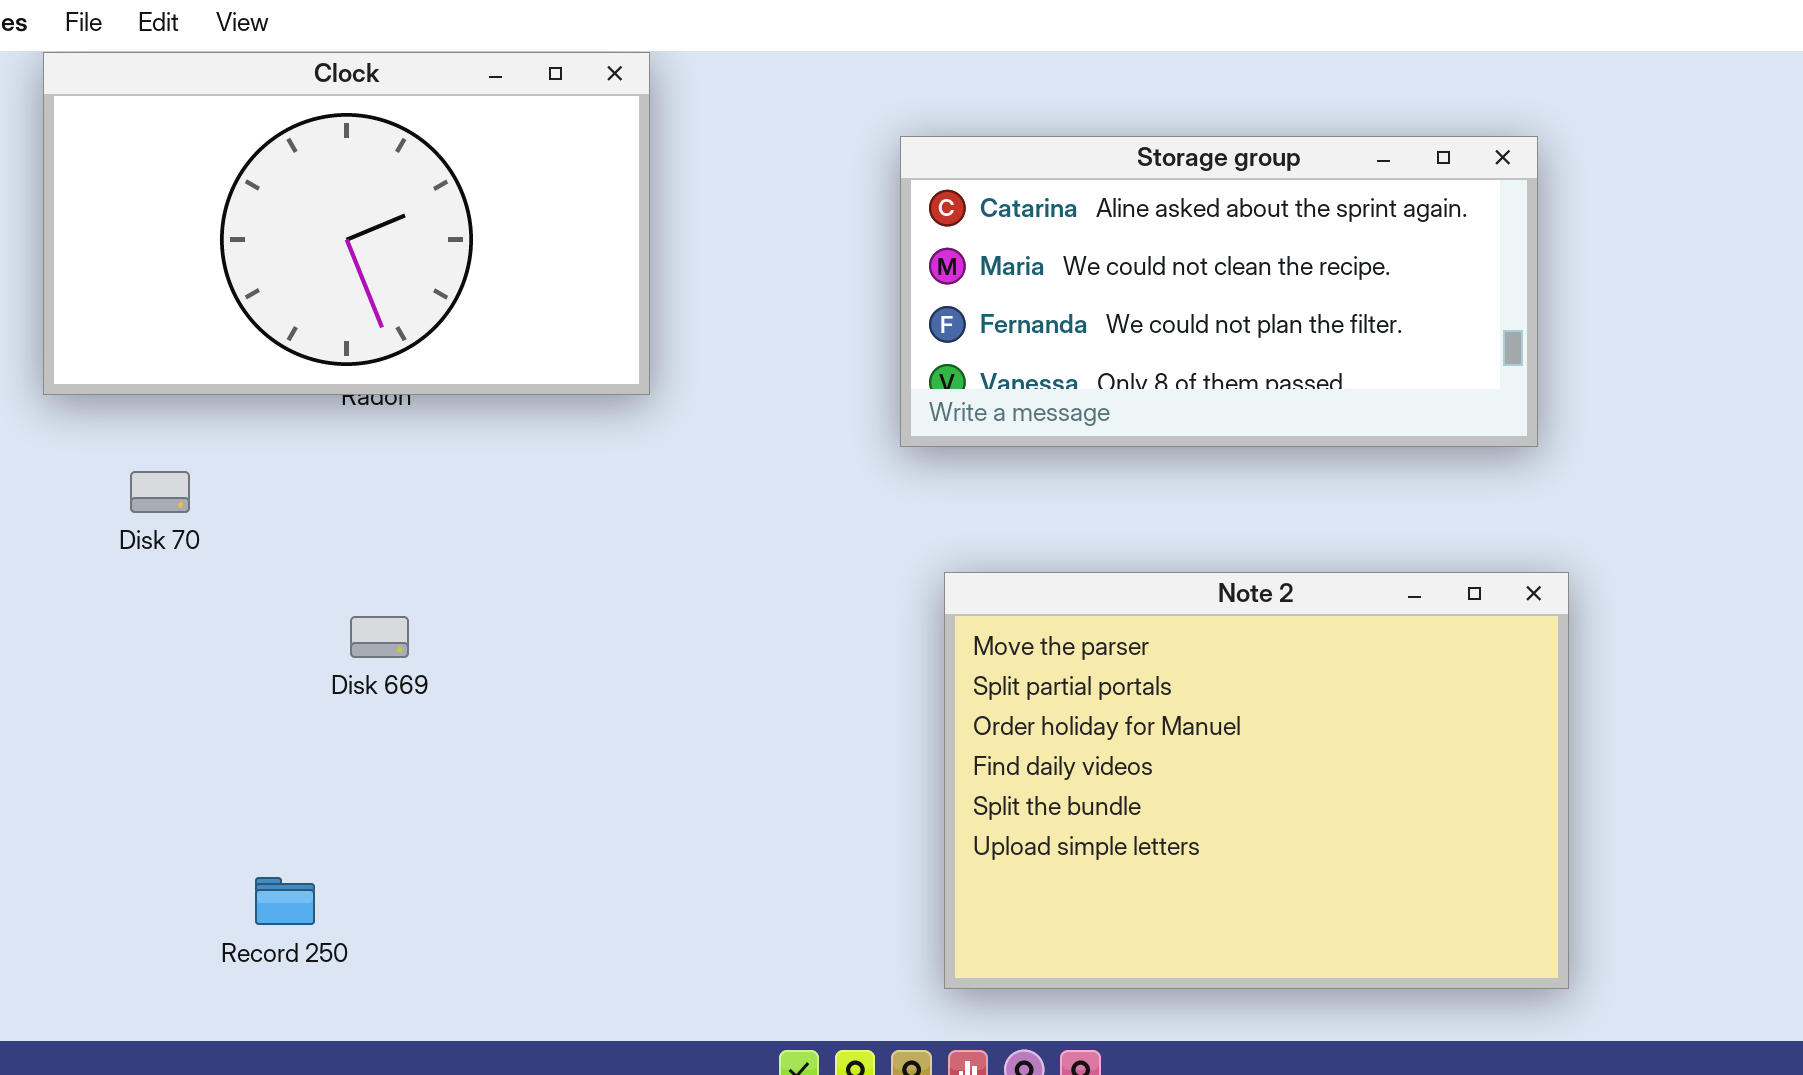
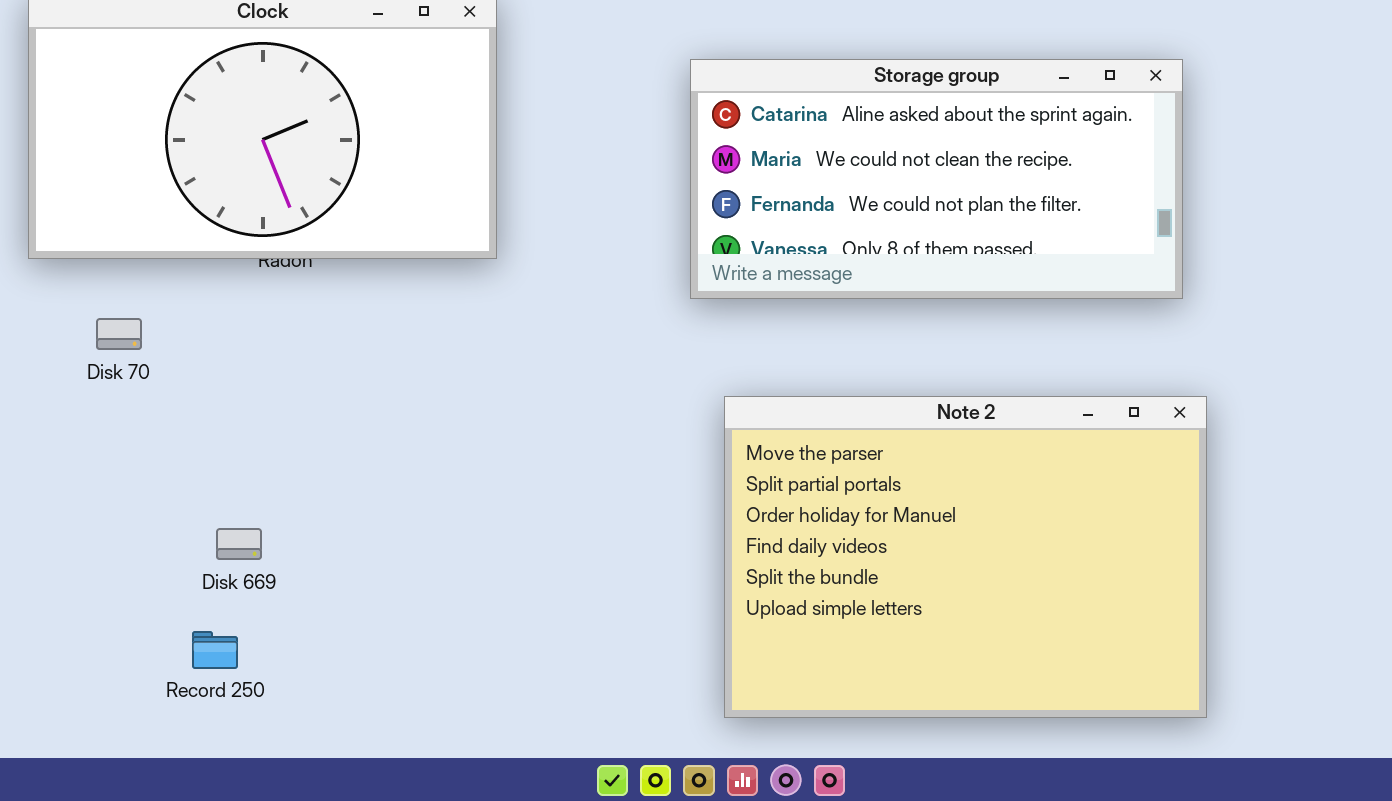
Disk 669: [350,616,409,658] -> [216,528,262,560], moved

